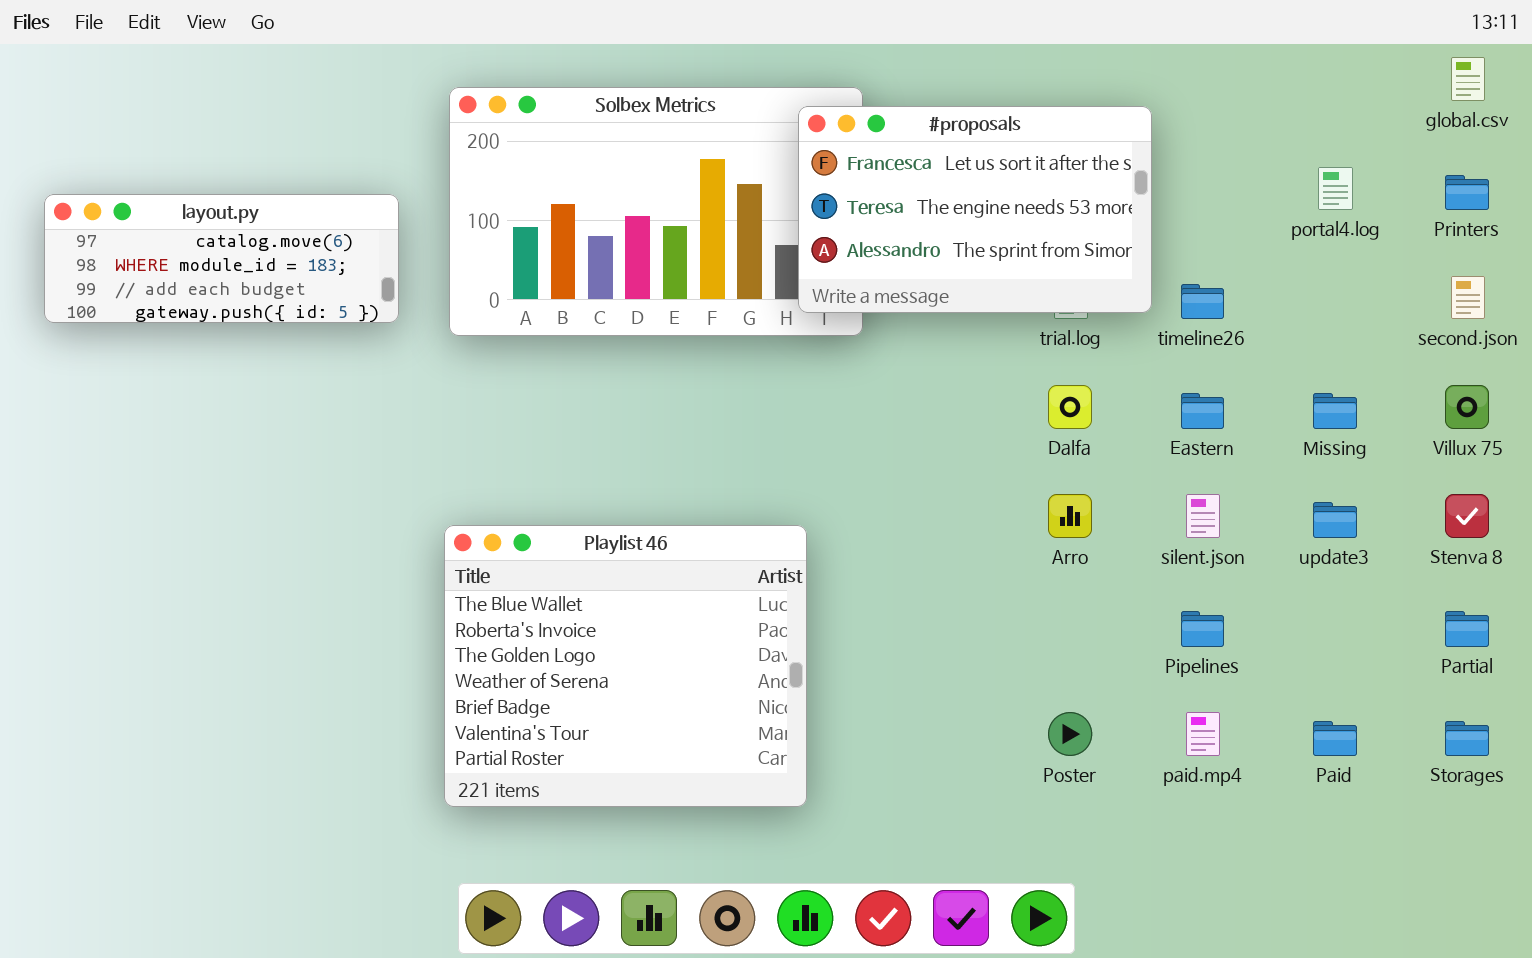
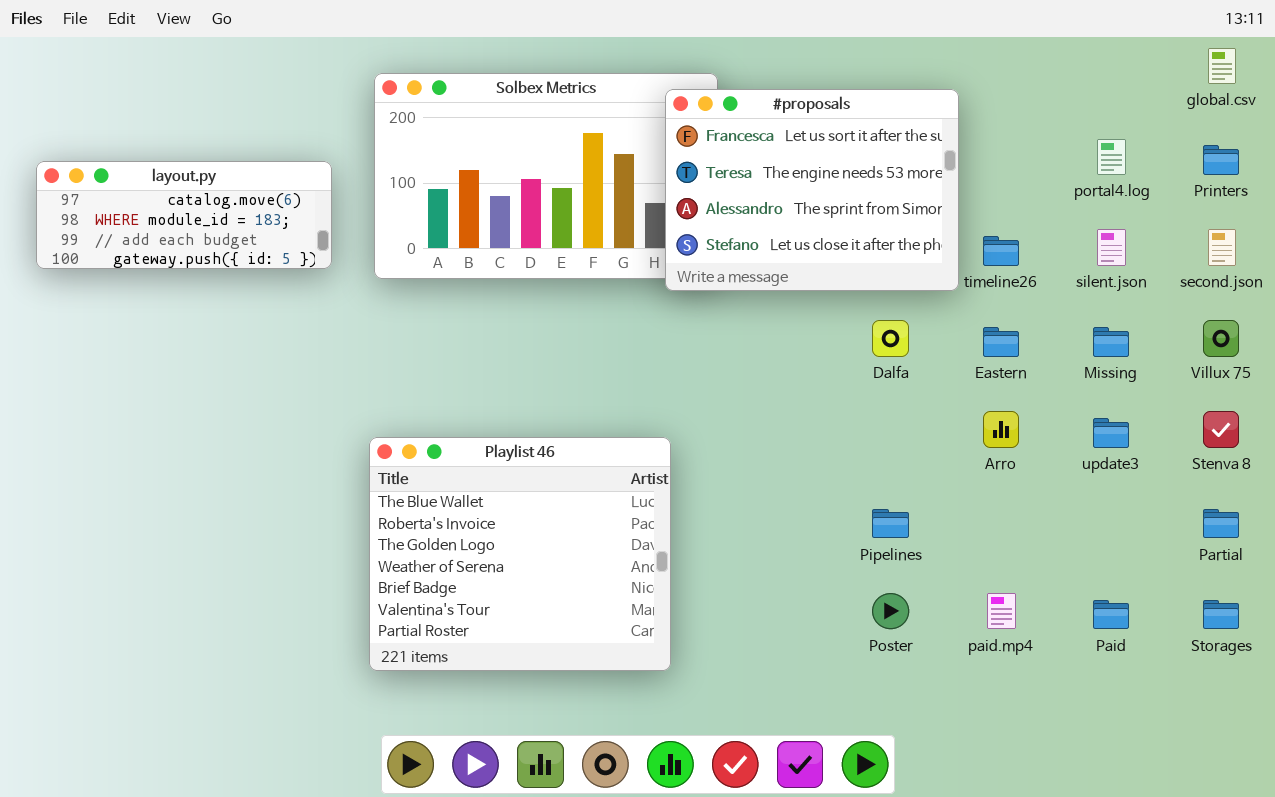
#proposals: [798,106,1152,313] -> [665,89,959,291], resized
Arro: [1048,494,1092,538] -> [983,411,1019,448], moved
silent.json: [1186,494,1220,538] -> [1097,229,1126,266], moved
Pipelines: [1181,611,1224,647] -> [872,509,909,538], moved

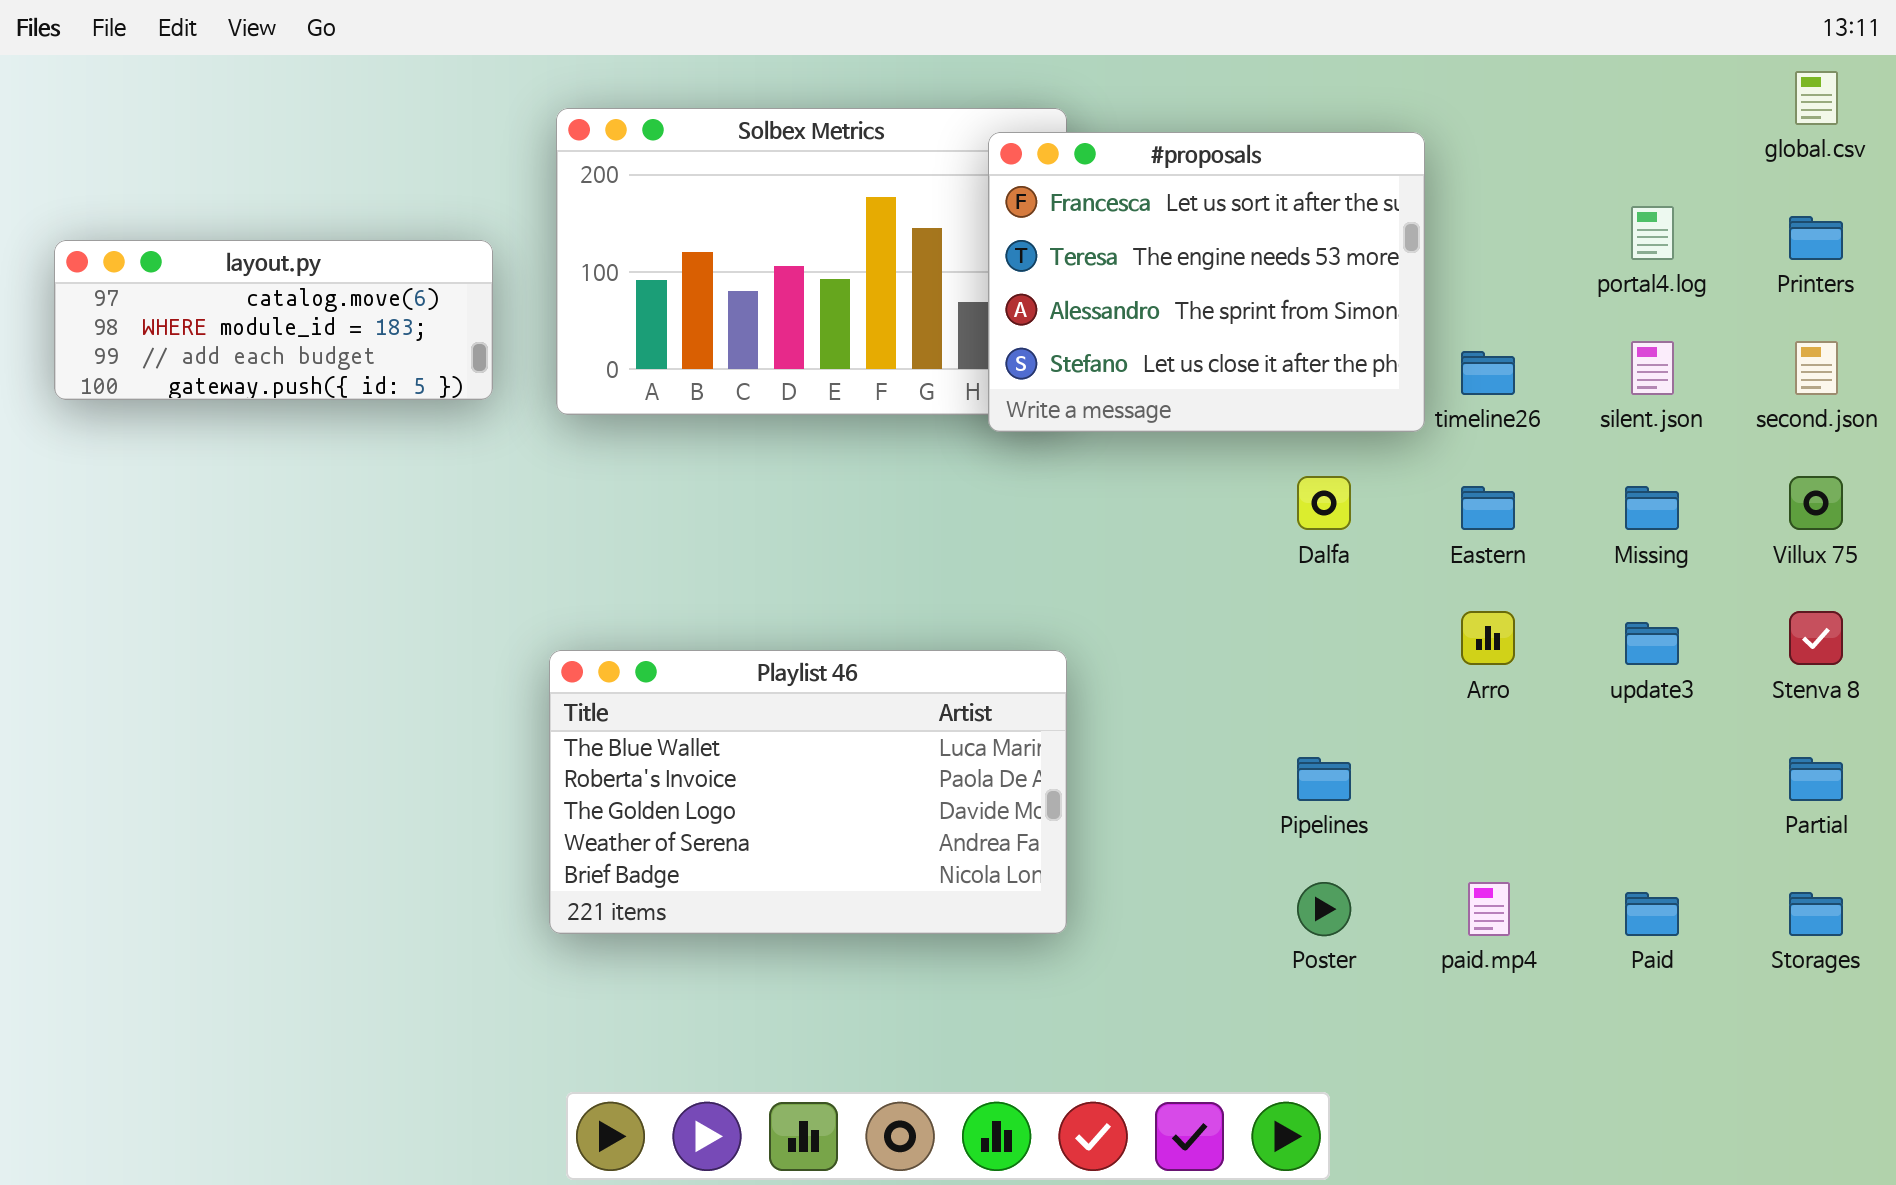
Playlist 46: [369,437,671,671] -> [549,650,1067,934], resized

